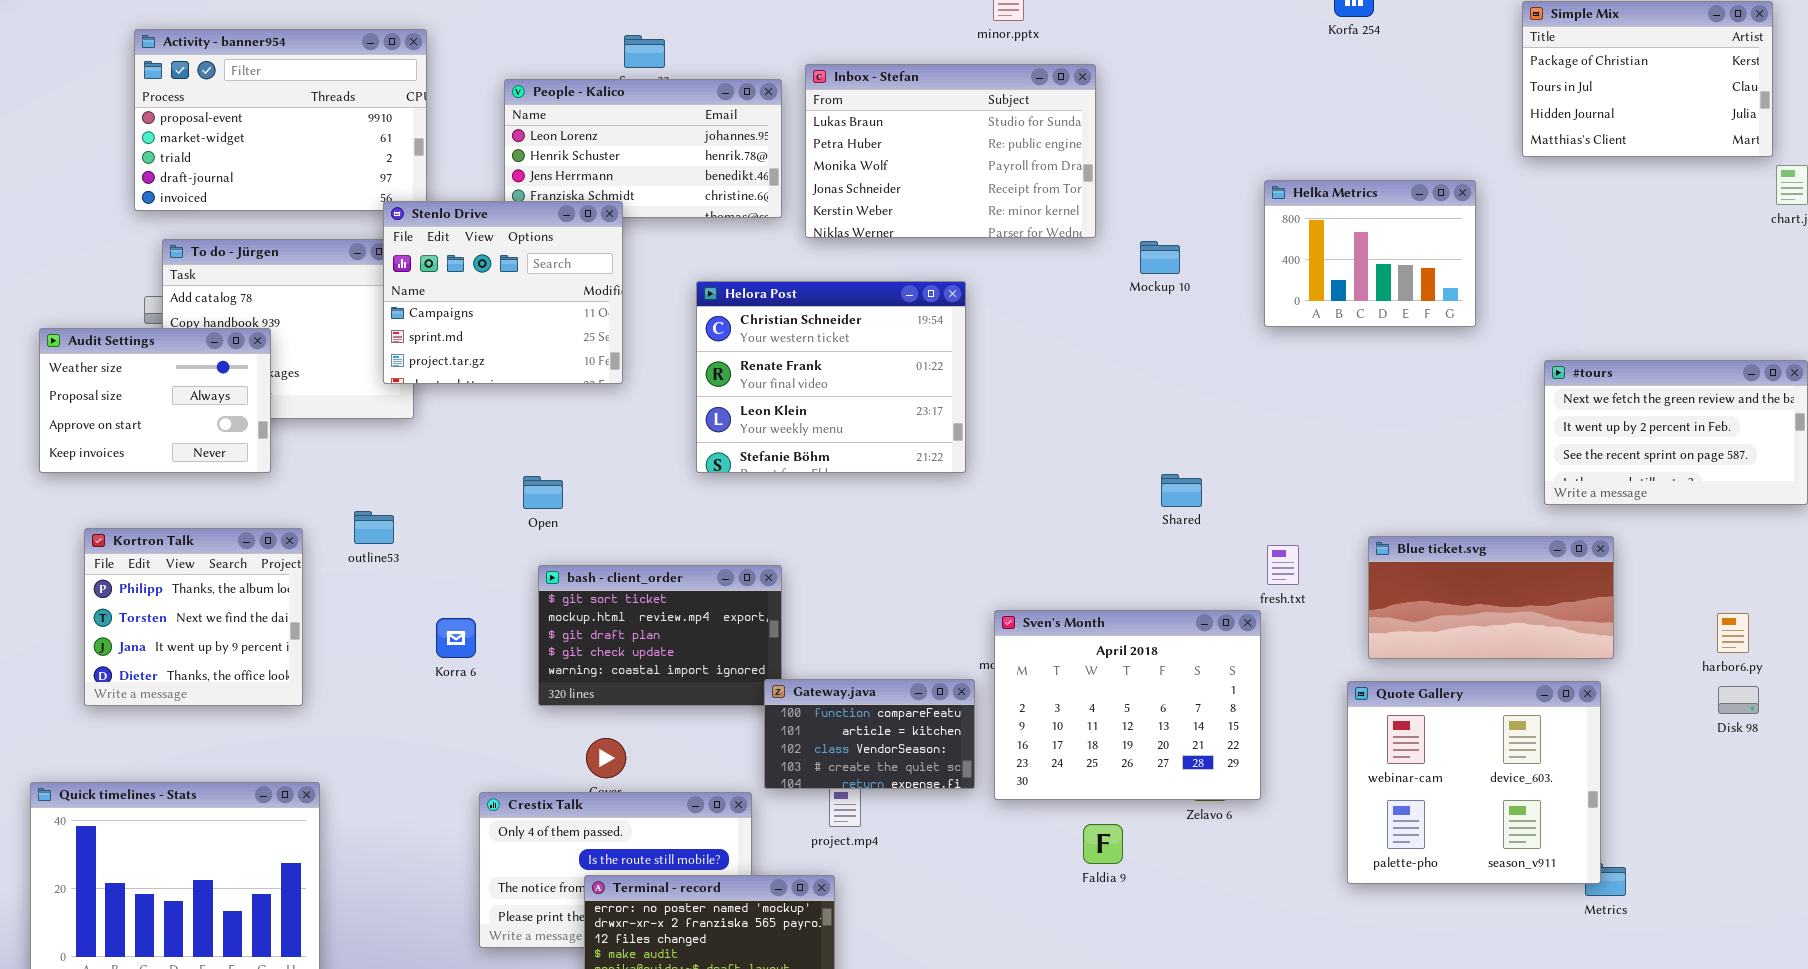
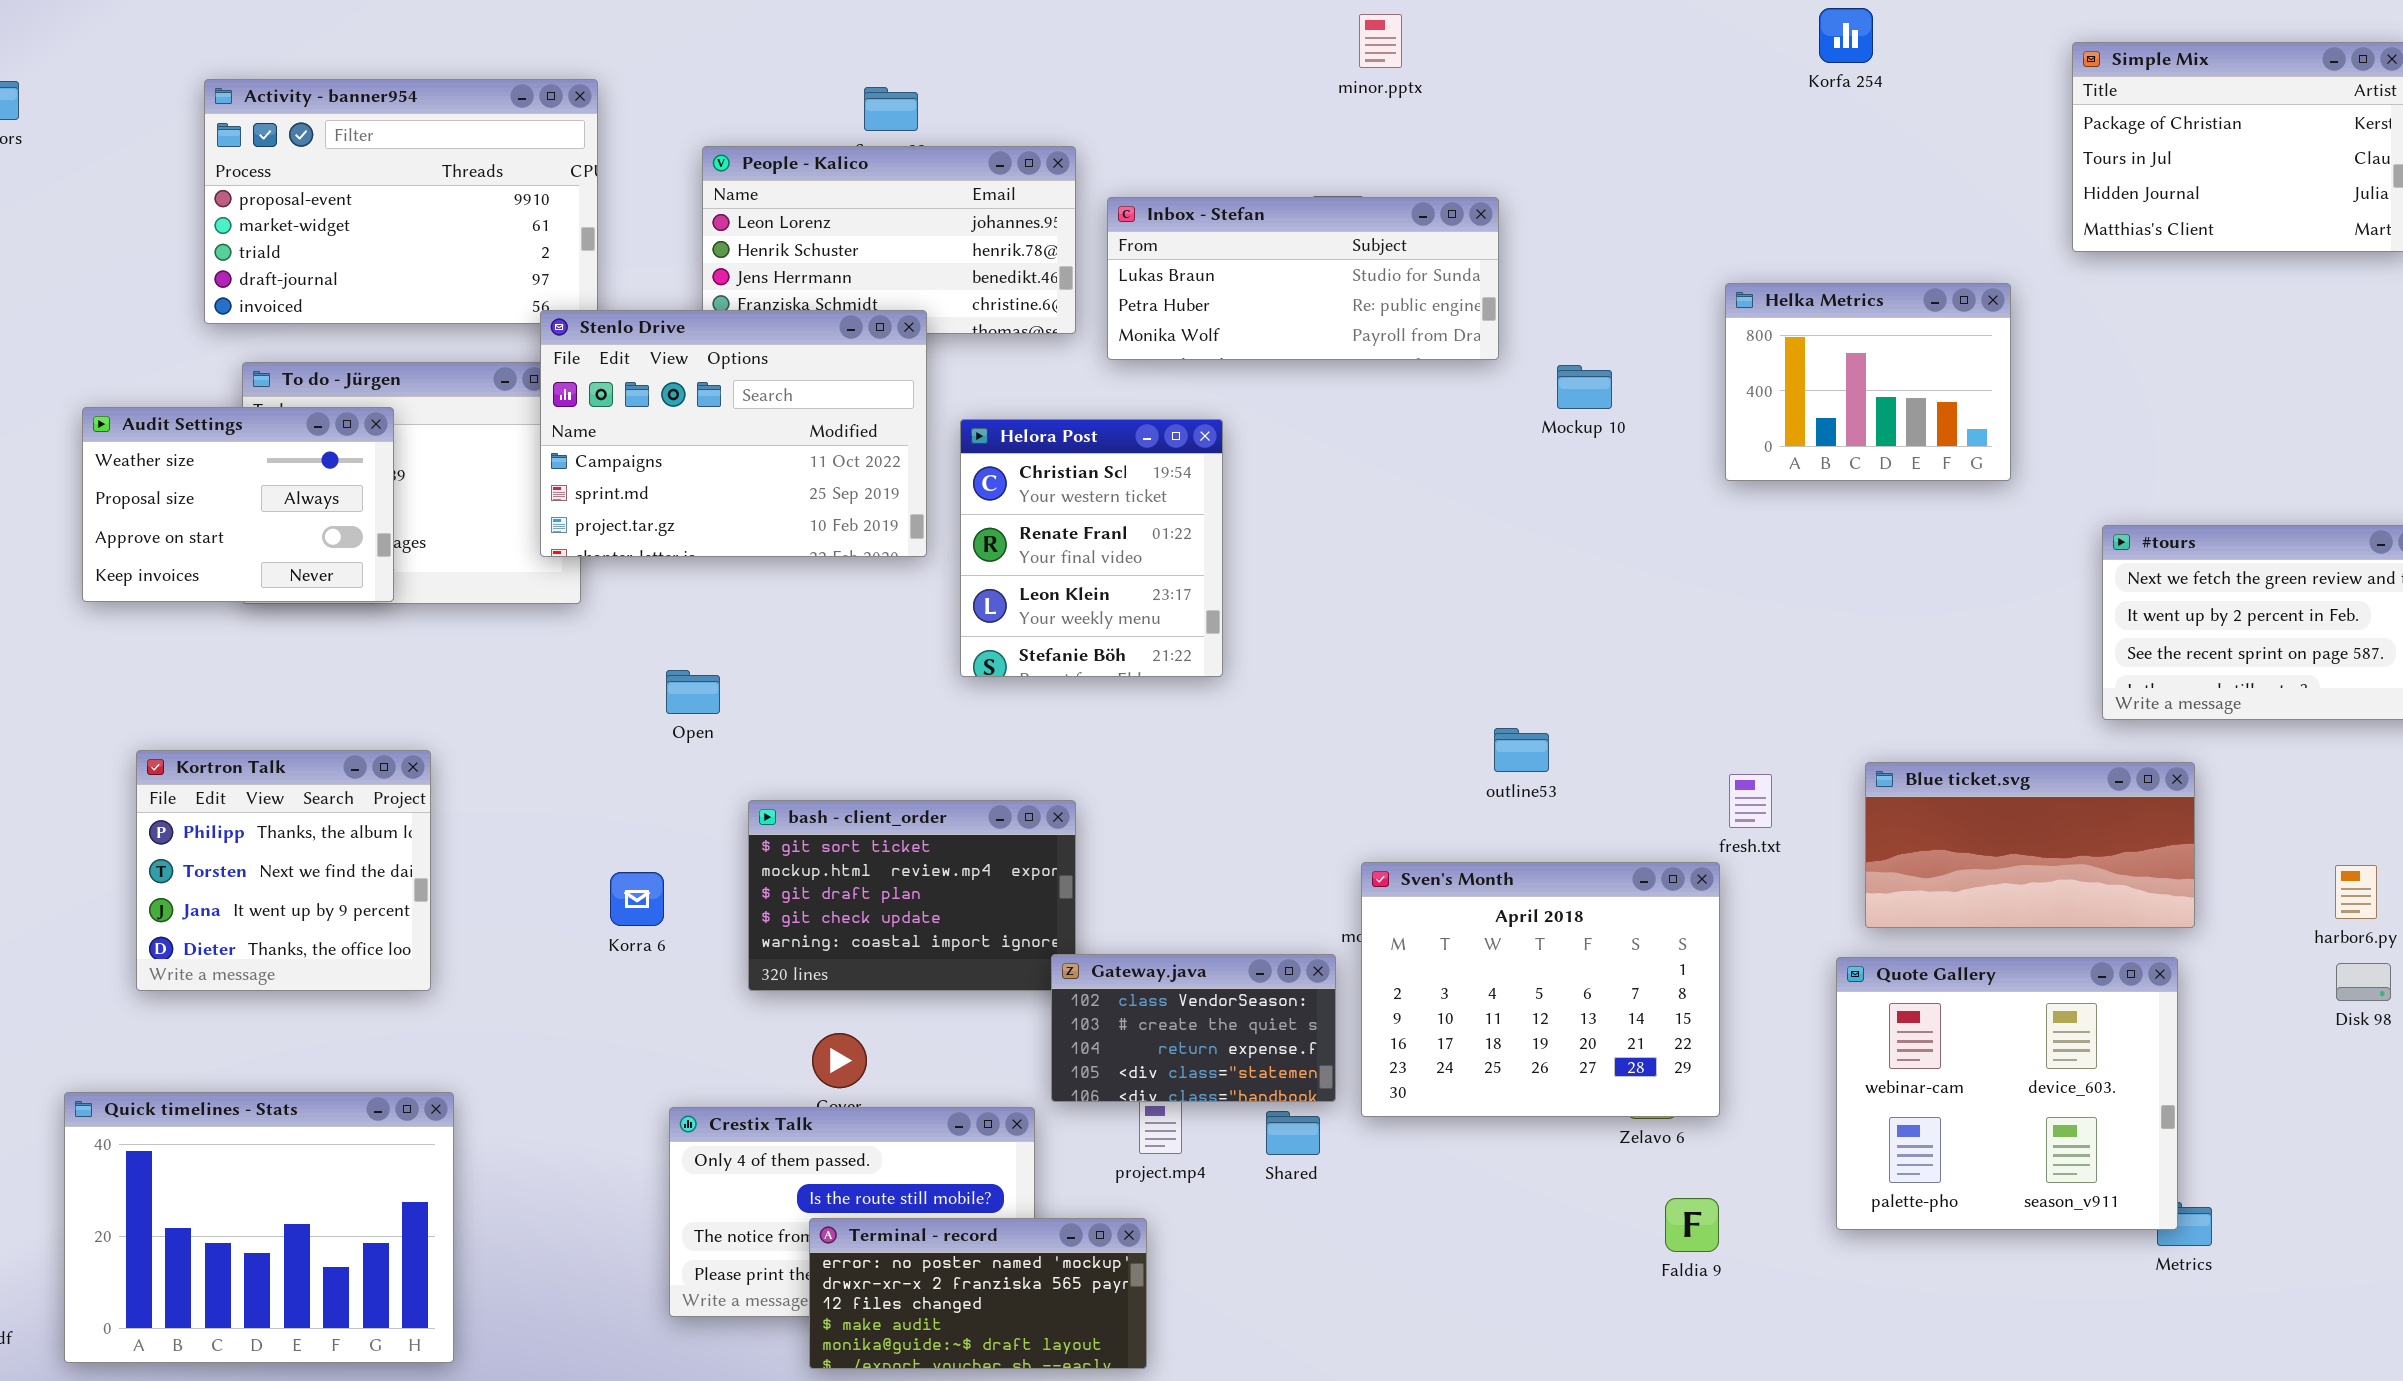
Inbox - Stefan: [805,64,1096,238] -> [1107,197,1499,360], resized
Stenlo Drive: [383,201,623,384] -> [540,310,927,557], resized
Helora Post: [696,281,966,473] -> [960,419,1223,677], resized
Audit Settings: [39,328,271,473] -> [82,407,394,602], moved
Shared: [1161,474,1202,507] -> [1266,1111,1320,1155], moved
Open: [523,476,563,509] -> [666,670,720,714], moved
outline53: [354,511,394,544] -> [1494,728,1549,772], moved
Gateway.java: [764,679,975,789] -> [1051,954,1336,1102], scrolled down 2 rows
Faldia 9: [1083,824,1123,864] -> [1665,1198,1719,1252], moved

